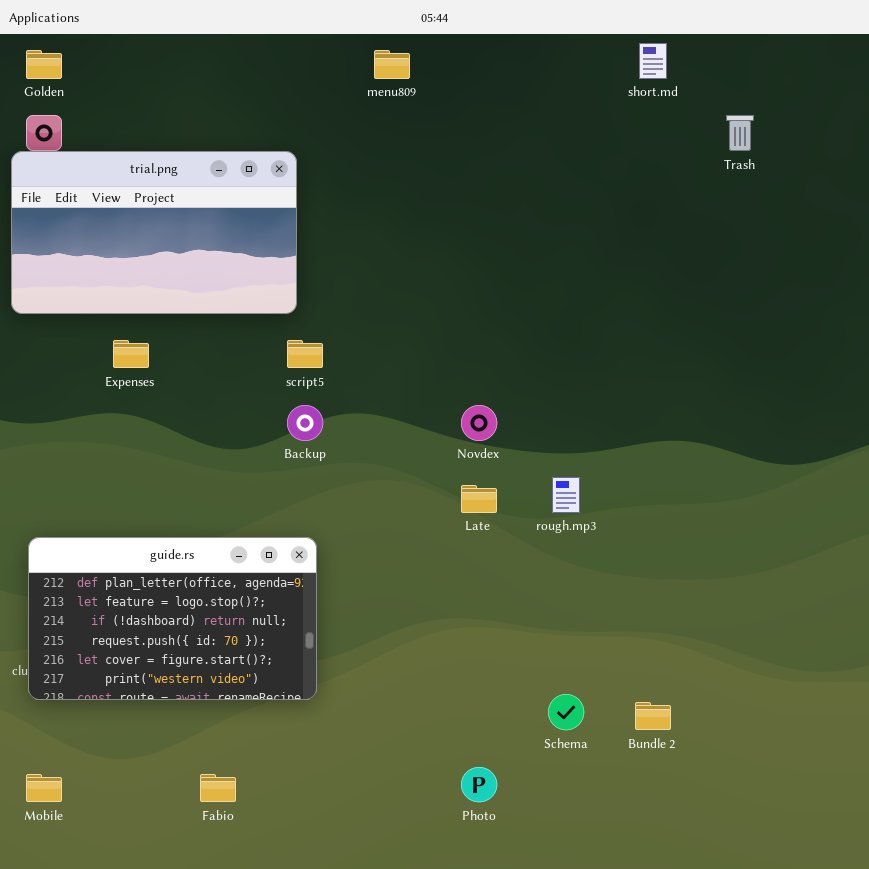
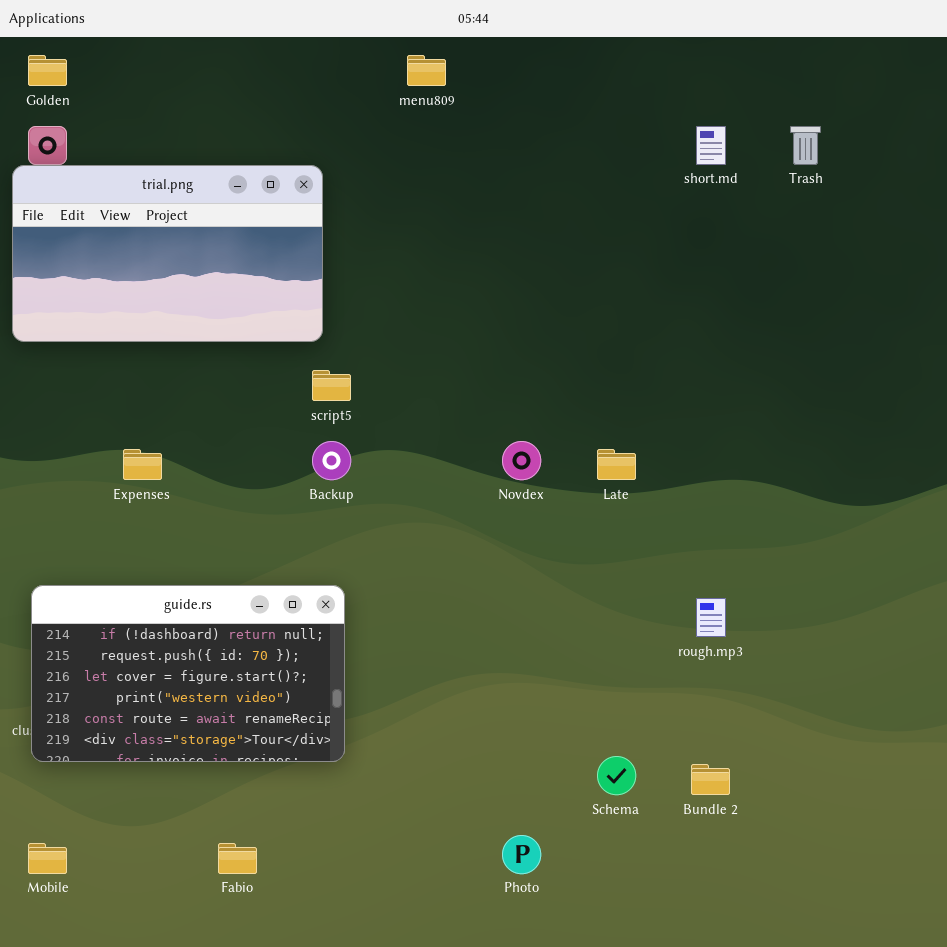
short.md: [639,43,667,79] -> [696,126,726,165], moved
Expenses: [113,340,149,368] -> [123,449,162,480], moved
rough.mp3: [552,477,580,513] -> [696,598,726,637], moved
Late: [461,485,497,513] -> [597,449,636,480], moved
guide.rs: [28,537,317,700] -> [31,585,345,762], scrolled down 2 rows

